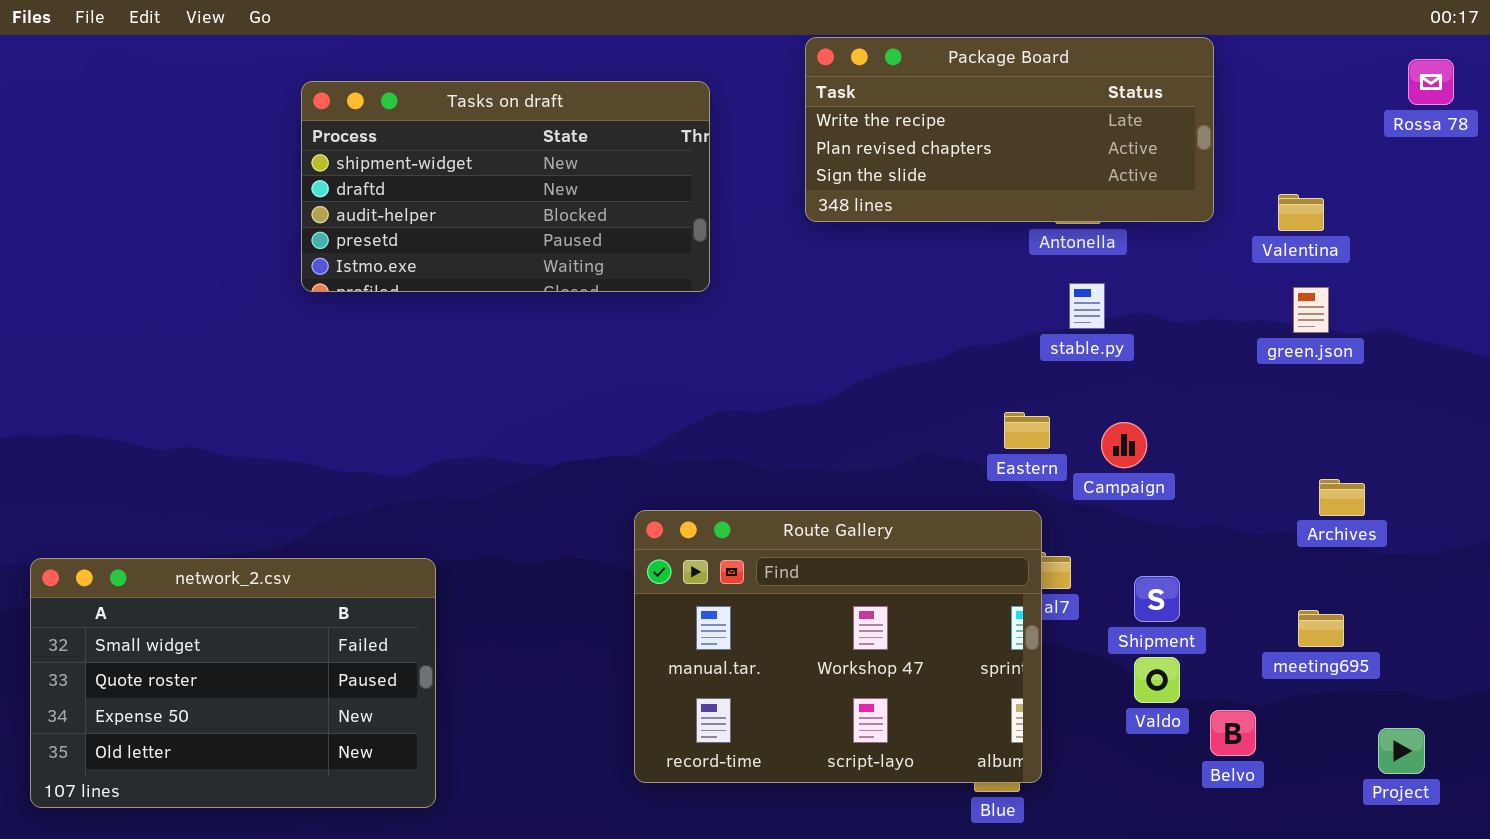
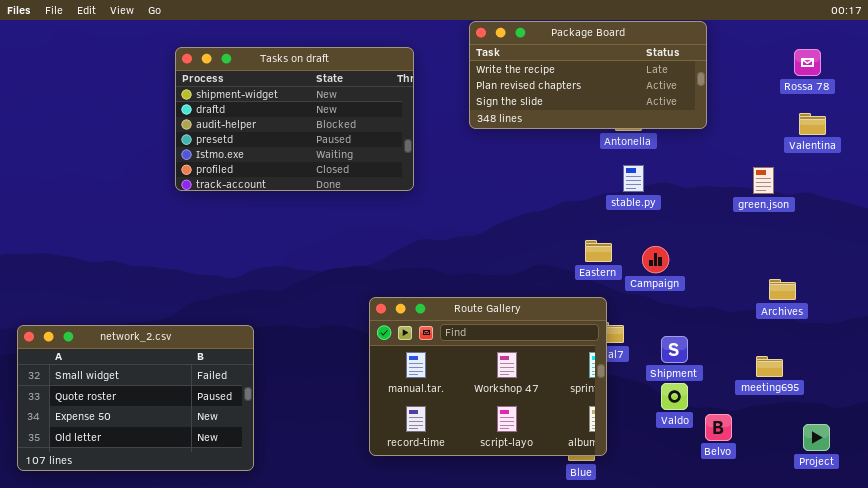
Rossa 78: [1408,59,1454,105] -> [794,49,821,76], moved
Tasks on draft: [301,81,710,292] -> [175,47,414,191], resized
Valentina: [1278,194,1324,231] -> [799,113,826,135], moved

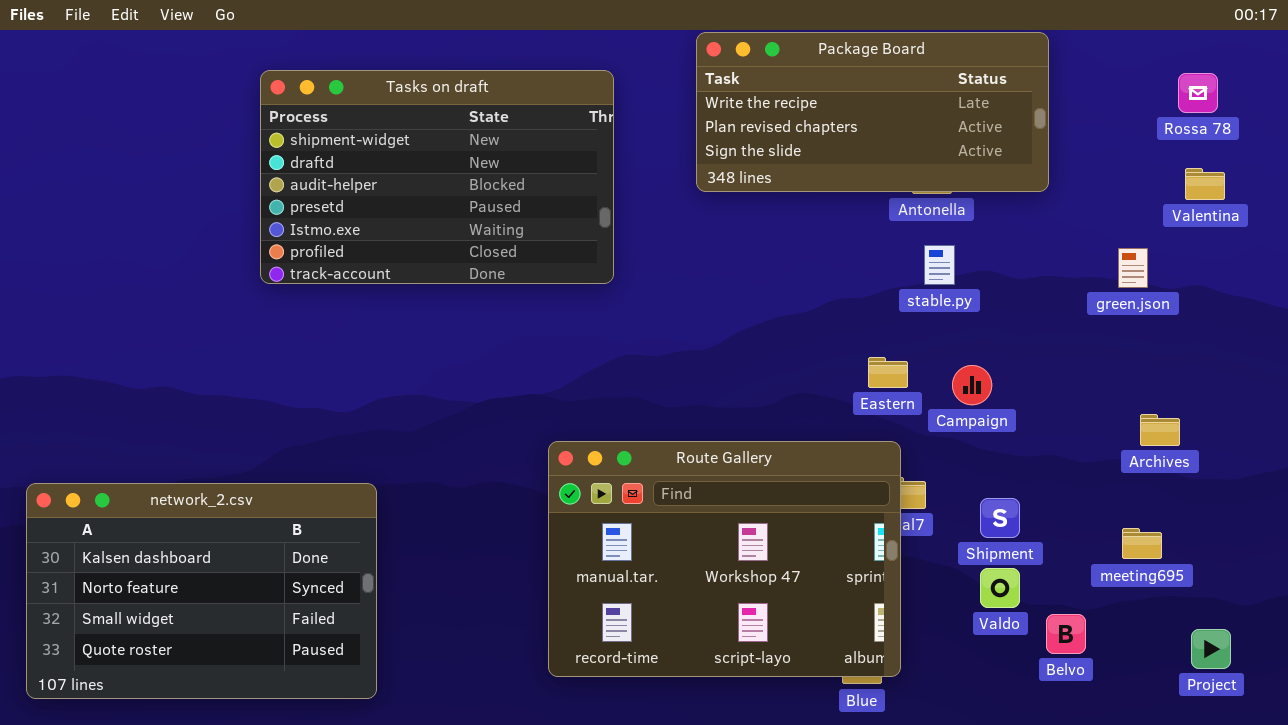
network_2.csv: [17,325,254,471] -> [26,483,377,699], scrolled up 2 rows

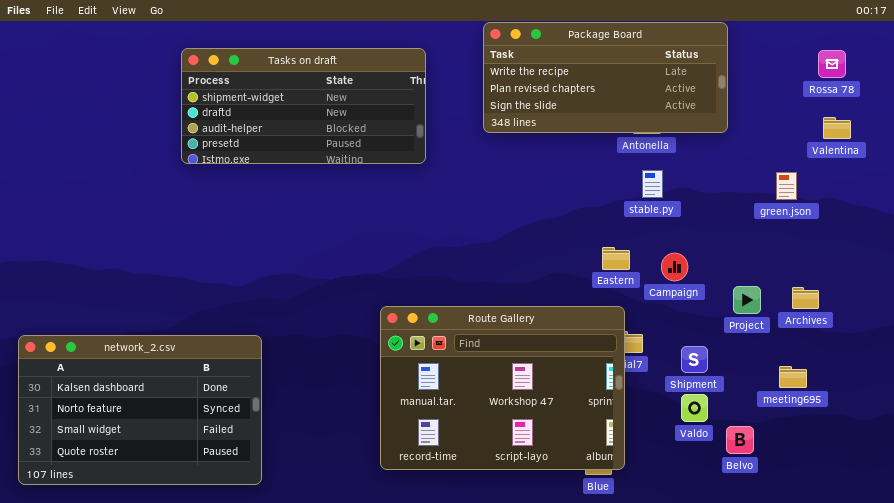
Tasks on draft: [260,70,614,284] -> [181,48,426,164], resized
Project: [1191,629,1231,669] -> [733,286,761,314], moved

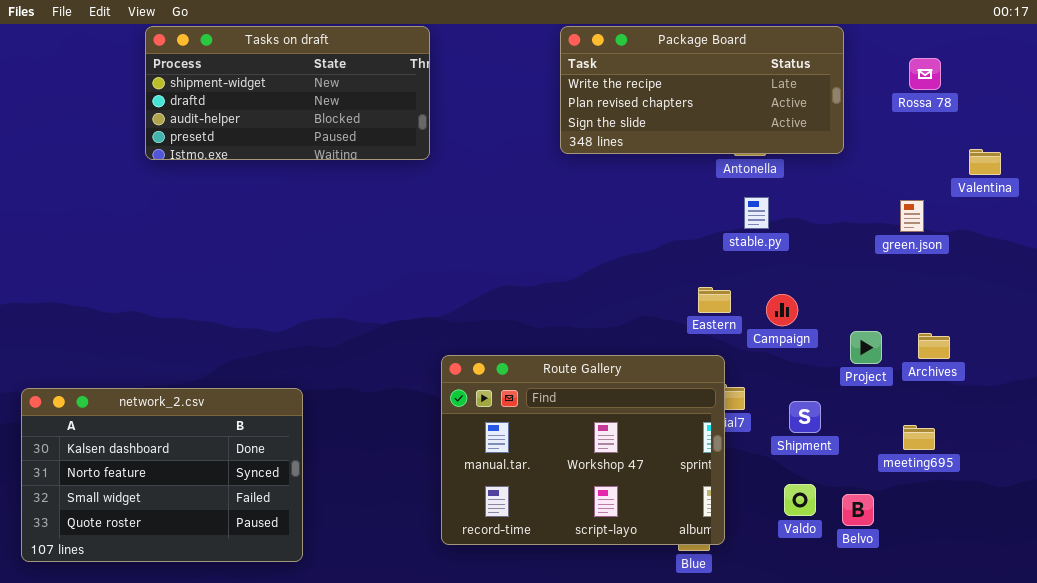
Tasks on draft: [181,48,426,164] -> [145,26,430,160], moved
Rossa 78: [818,50,846,78] -> [909,58,941,90], moved
Valentina: [823,117,851,139] -> [969,149,1001,175], moved
Valdo: [681,394,708,422] -> [784,484,816,516], moved

